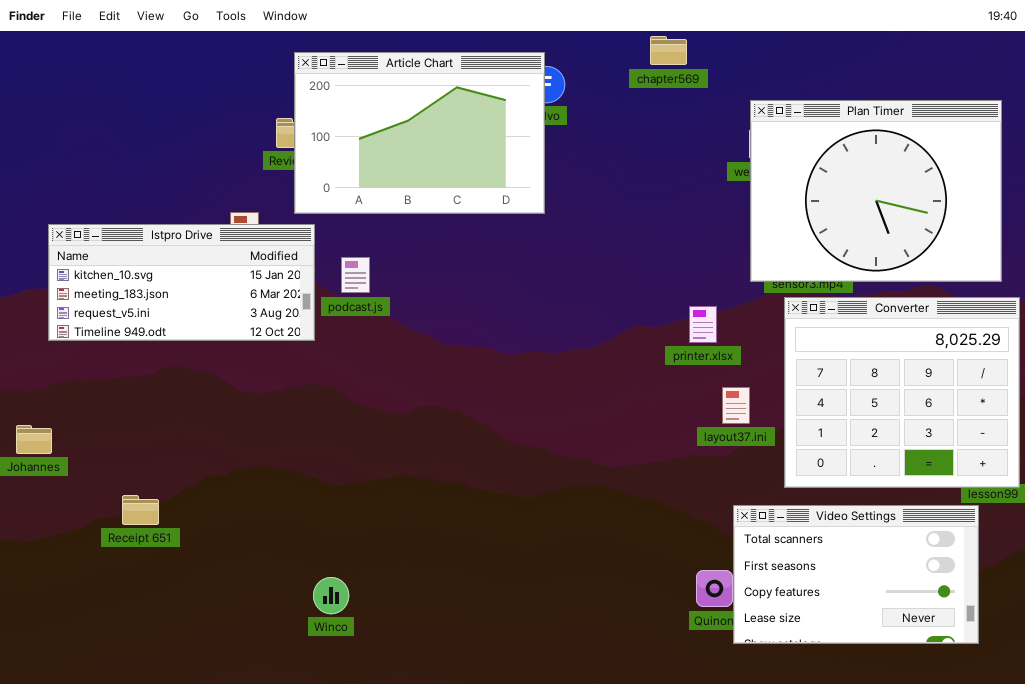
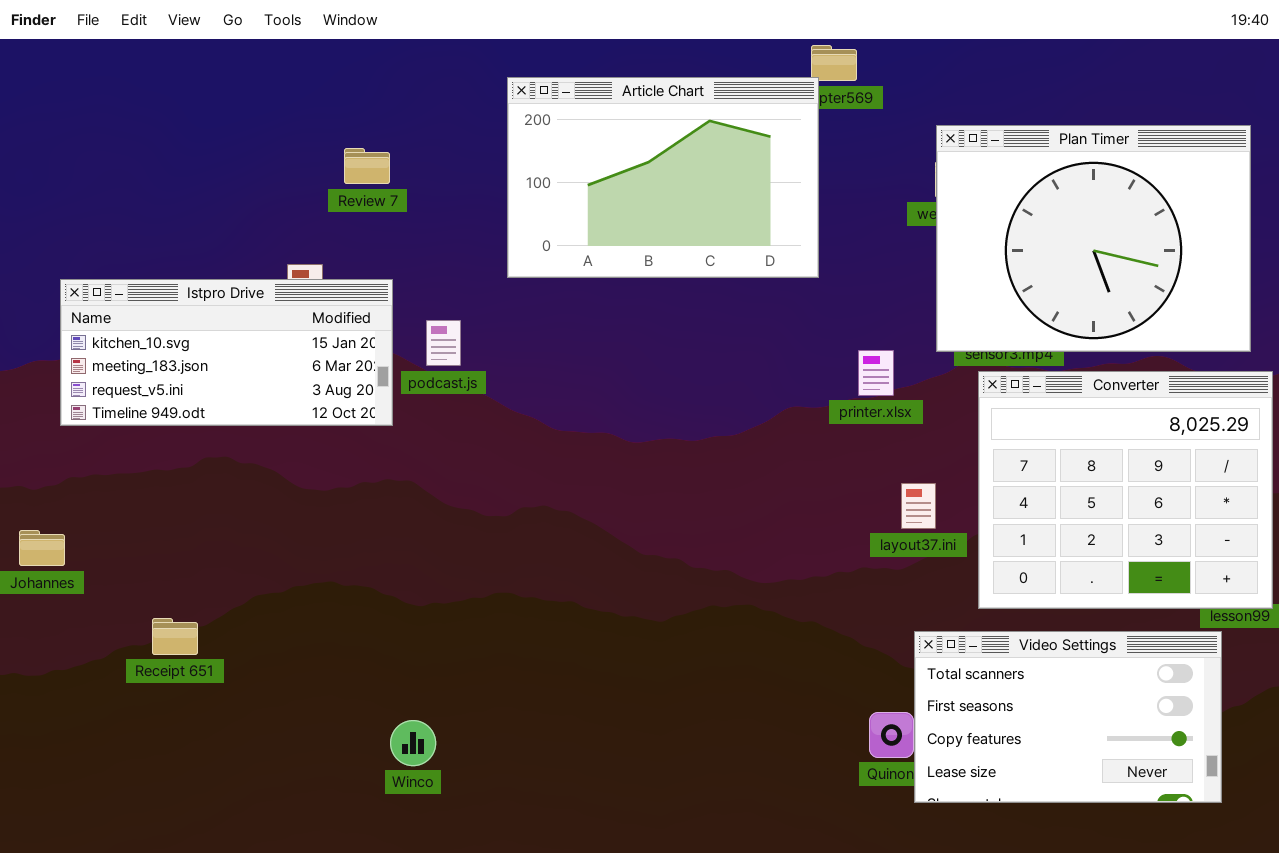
Article Chart: [294,52,545,214] -> [507,77,819,278], moved
printer.xlsx: [689,306,717,343] -> [858,350,894,396], moved

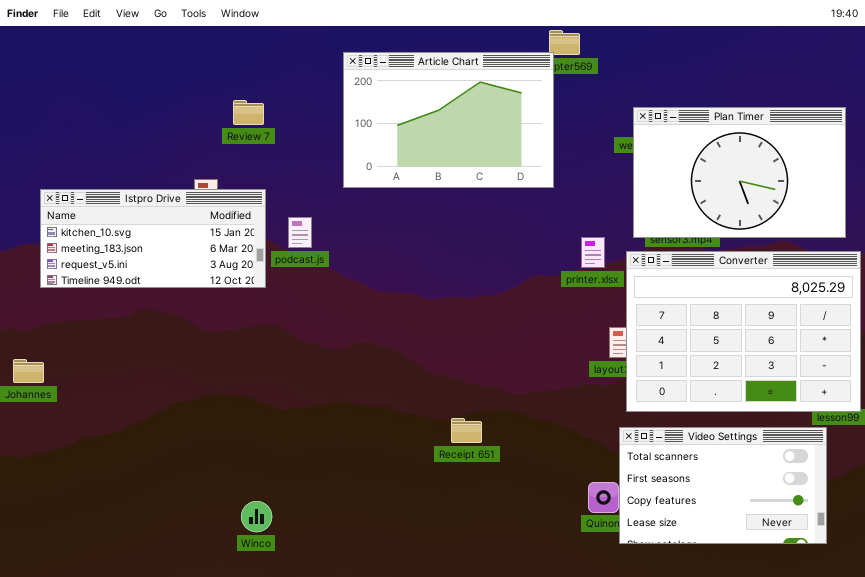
Plan Timer: [936,125,1251,352] -> [633,107,846,238], resized
Converter: [978,371,1273,609] -> [626,251,861,412], resized
Receipt 651: [152,618,198,655] -> [451,418,482,443], moved
Winco: [390,720,436,766] -> [241,501,272,532], moved

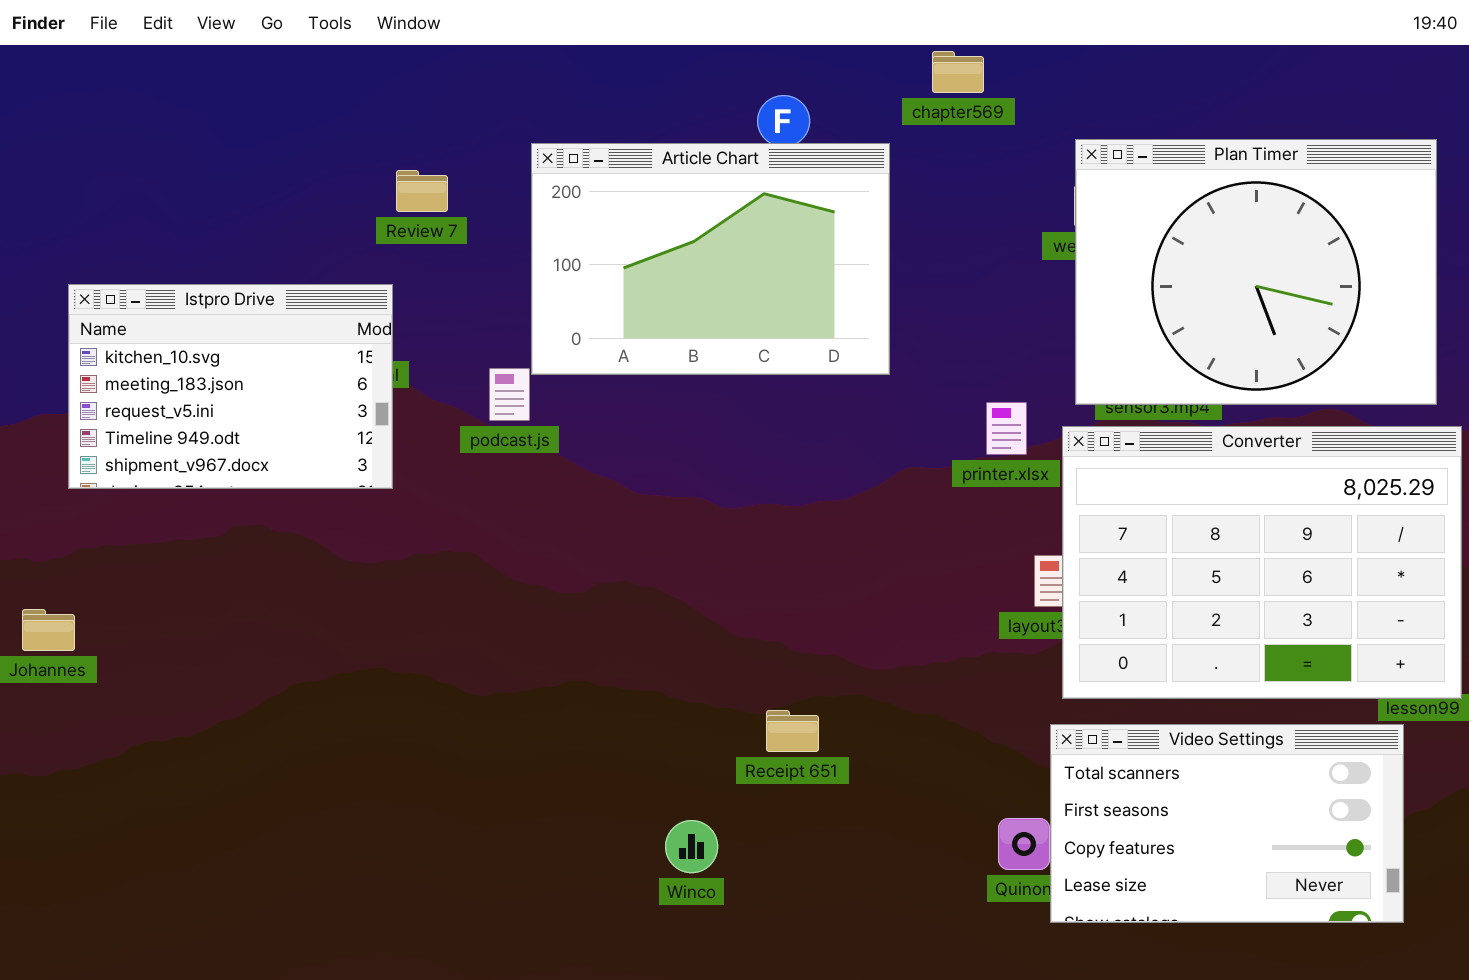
Article Chart: [343,52,554,188] -> [531,143,890,375], moved
Plan Timer: [633,107,846,238] -> [1075,139,1437,405], resized
Istpro Drive: [40,189,266,288] -> [68,284,393,489], resized
Winco: [241,501,272,532] -> [665,820,718,873], moved

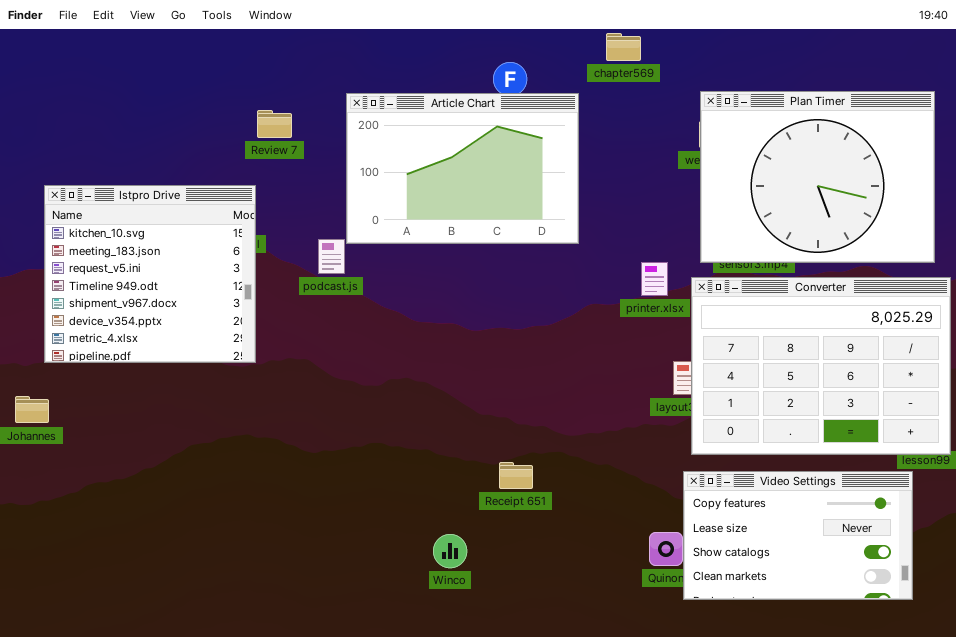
Istpro Drive: [68,284,393,489] -> [44,185,256,363], resized
Video Settings: [1050,724,1404,923] -> [683,471,913,600], scrolled down 2 rows

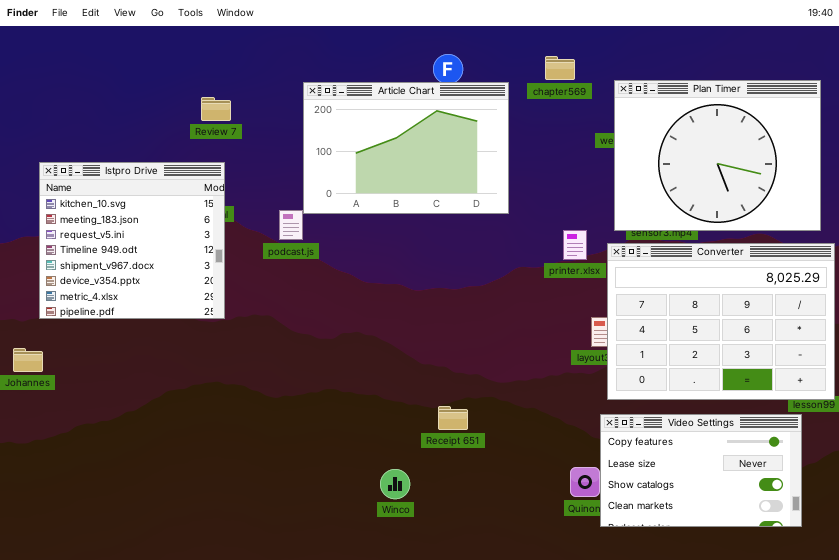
chapter569: [606,33,641,61] -> [545,56,575,80], moved
Review 7: [257,110,292,138] -> [201,97,231,121], moved

